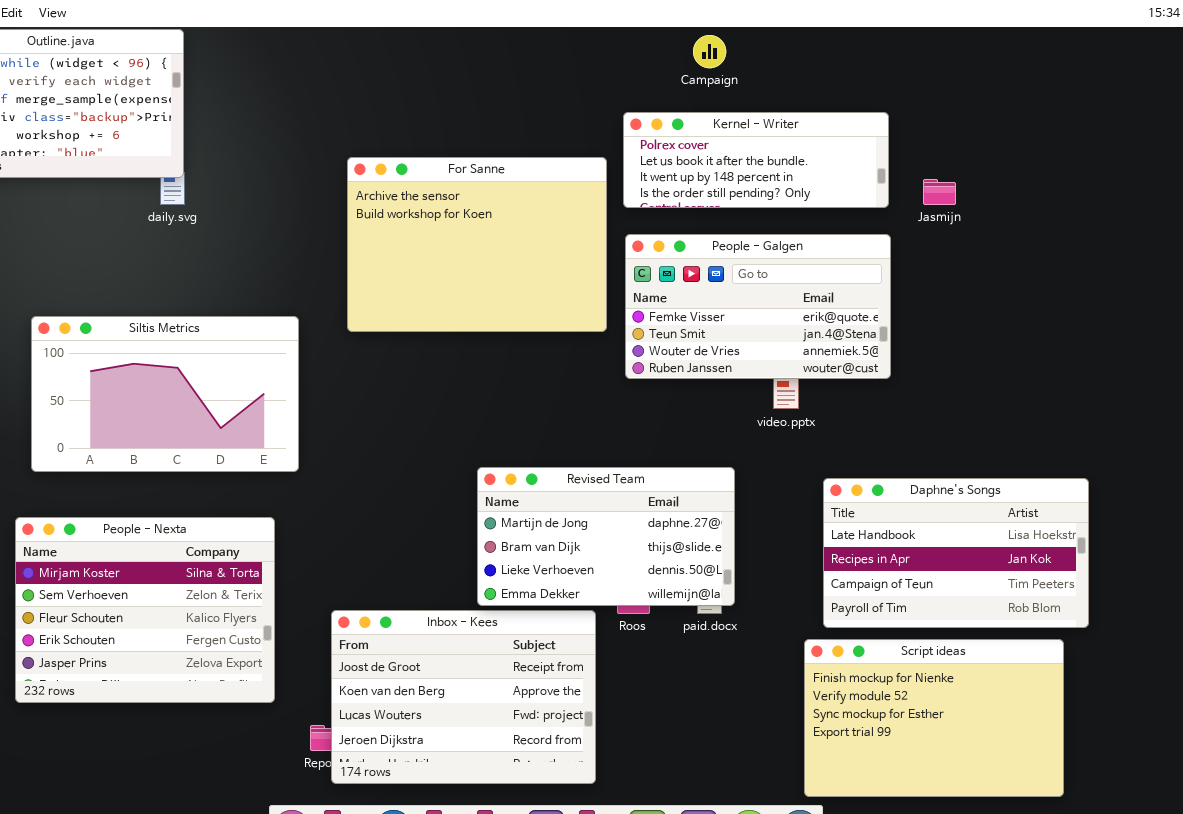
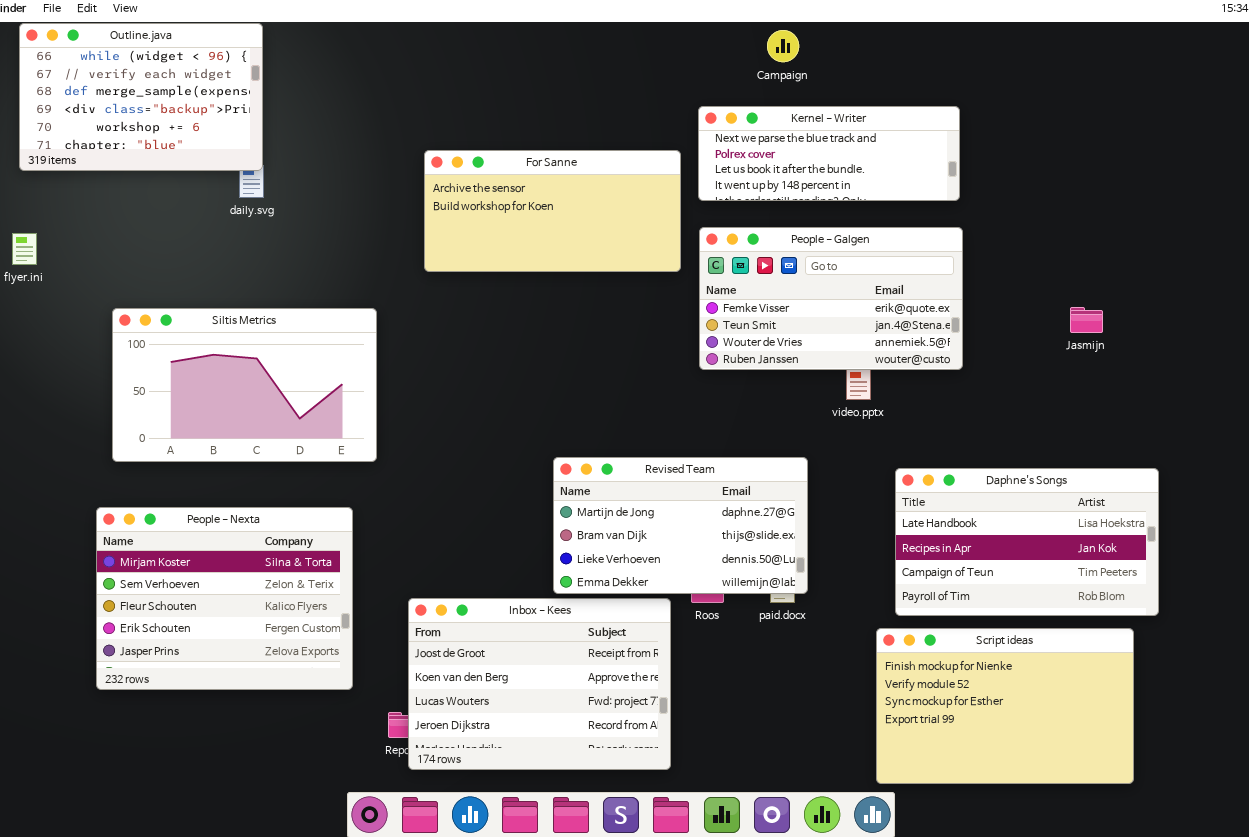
Kernel - Writer: [623,112,889,208] -> [698,106,960,201], scrolled up 1 row
For Sanne: [347,157,607,332] -> [424,150,681,272], resized
Jasmijn: [923,179,956,205] -> [1070,307,1103,333], moved

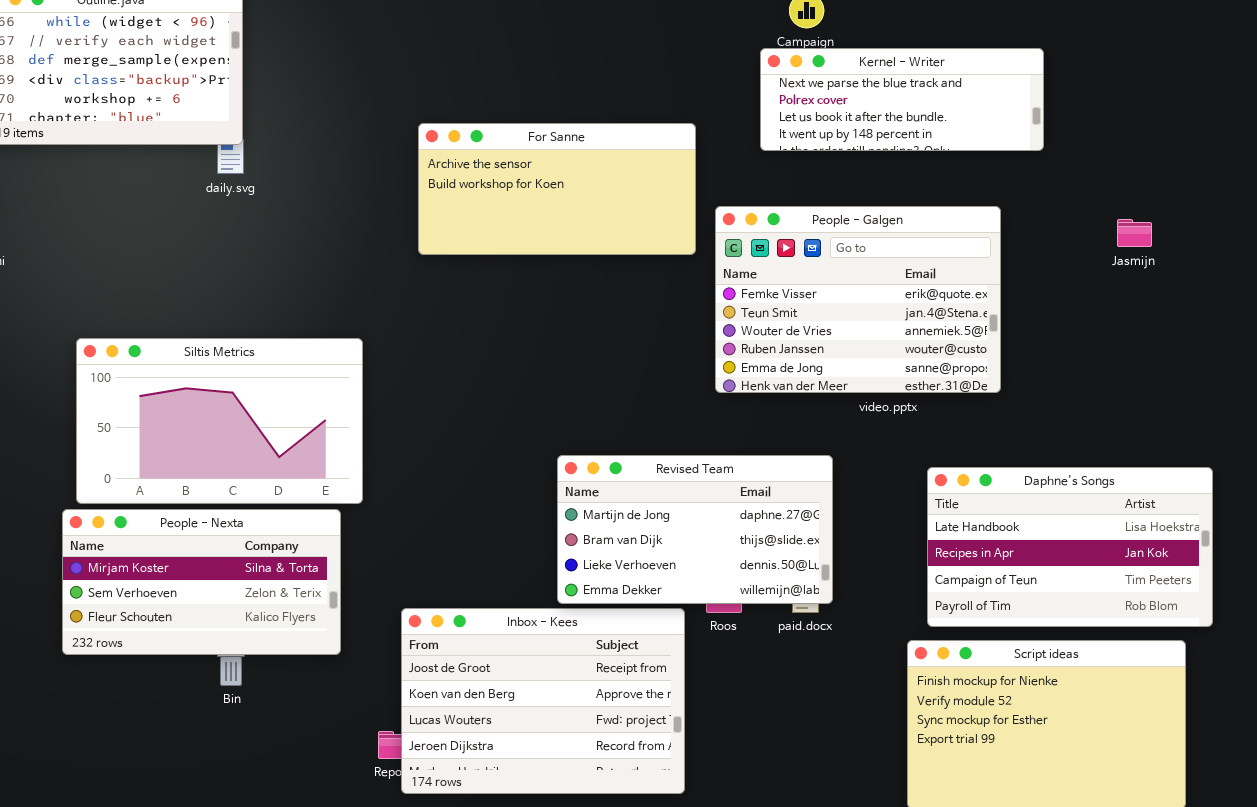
Kernel - Writer: [698,106,960,201] -> [760,48,1044,151], moved
People - Galgen: [699,227,963,370] -> [715,206,1001,393], resized
Jasmijn: [1070,307,1103,333] -> [1117,219,1152,247], moved
Siltis Metrics: [112,308,377,462] -> [76,338,363,504], moved
People - Nexta: [96,507,353,690] -> [62,509,341,655], resized

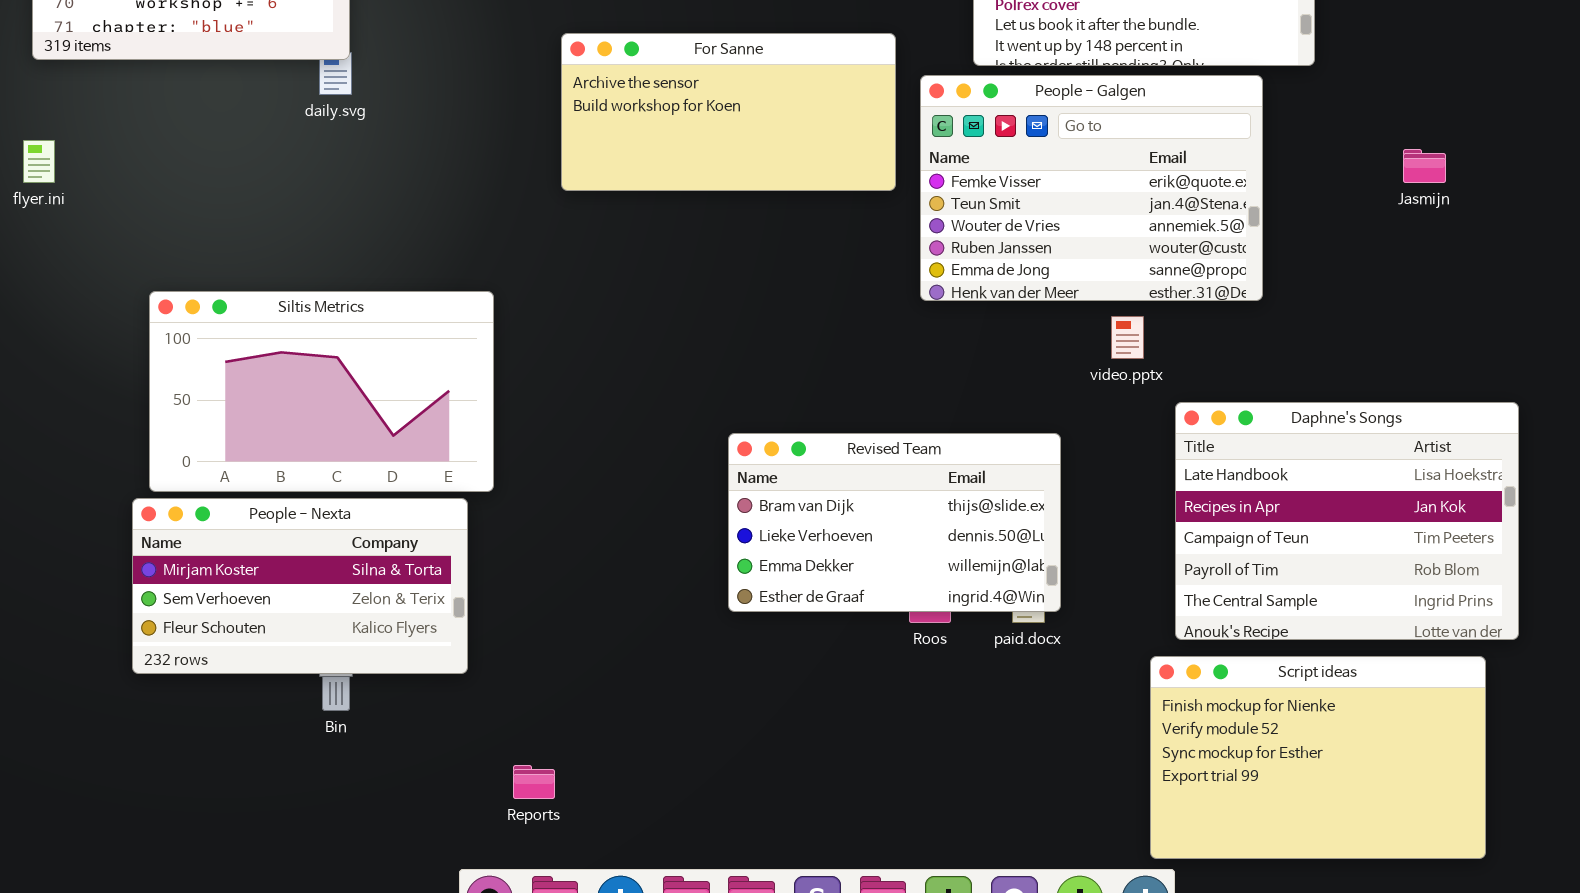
People - Galgen: [715,206,1001,393] -> [920,75,1263,301], moved
Revised Team: [557,455,833,604] -> [728,433,1061,612], scrolled down 1 row
Daphne's Songs: [927,467,1213,627] -> [1175,402,1519,640], resized
Inbox - Kees: [401,608,685,794] -> none, closed

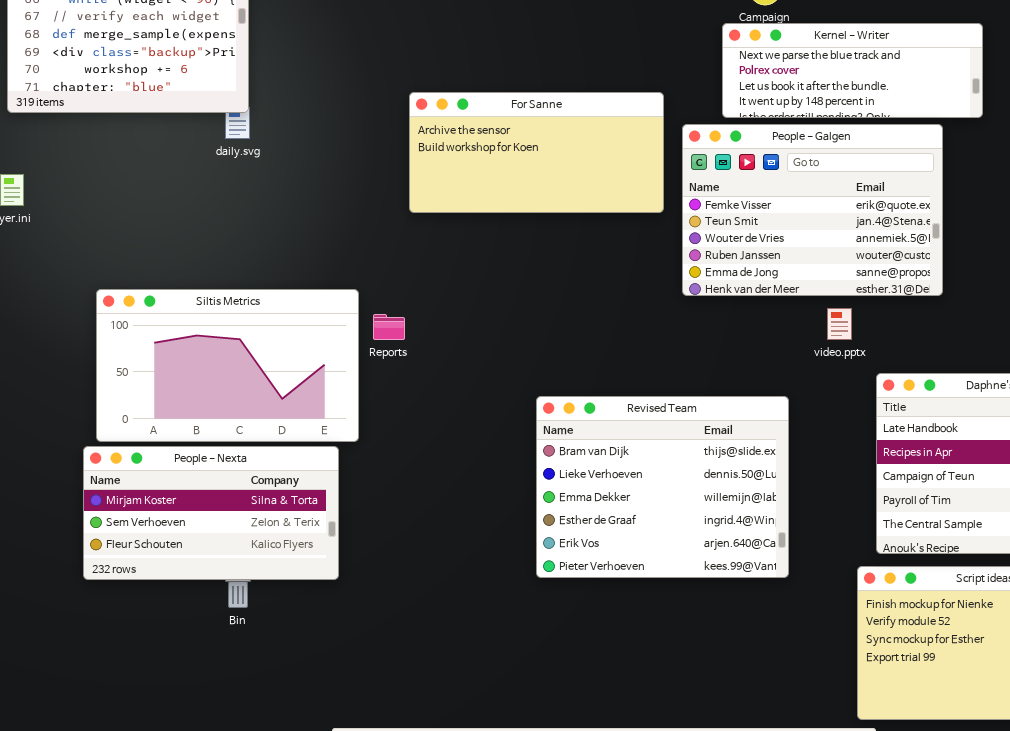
Revised Team: [728,433,1061,612] -> [536,396,789,578], resized
Reports: [513,765,555,799] -> [373,314,405,340], moved

